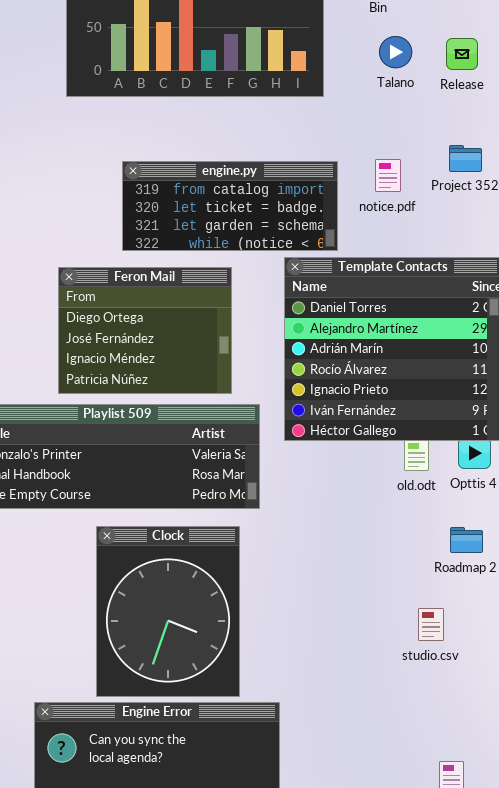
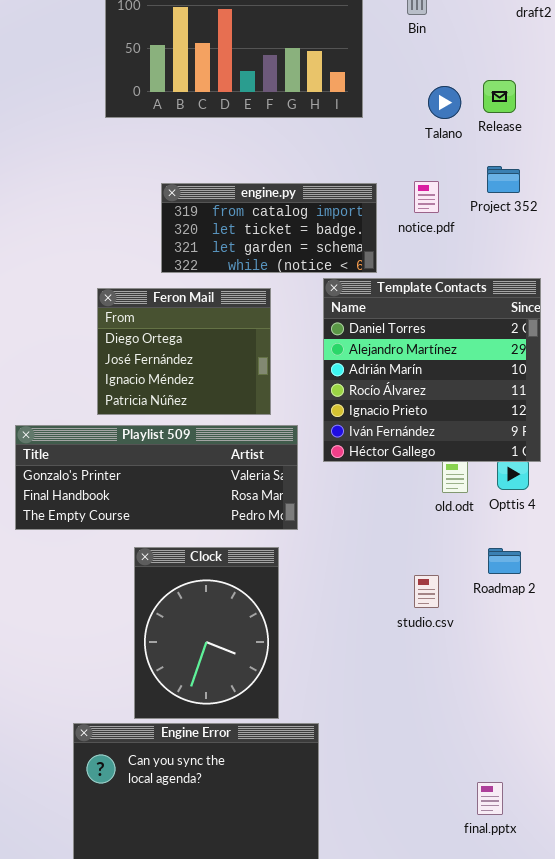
Talano: [379,36,412,68] -> [428,86,461,119], moved
Release: [446,38,478,70] -> [483,80,516,113], moved
studio.csv: [418,608,444,641] -> [414,575,439,608], moved

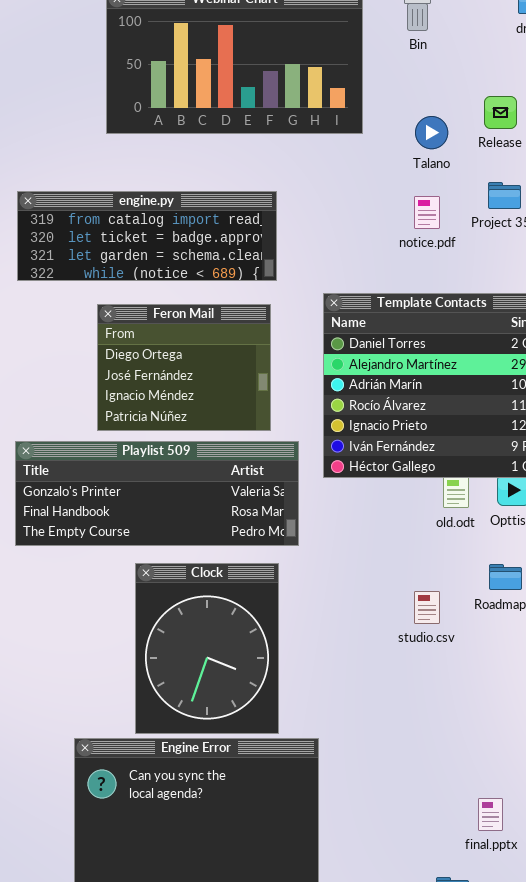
Talano: [428,86,461,119] -> [415,116,448,149], moved
engine.py: [161,183,377,273] -> [17,191,277,281], moved, resized

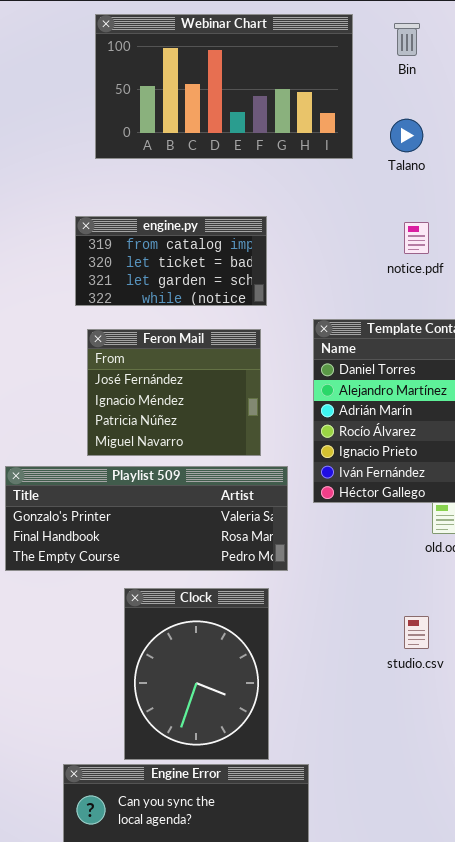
Talano: [415,116,448,149] -> [390,119,423,152], moved
engine.py: [17,191,277,281] -> [75,216,267,306], resized
Feron Mail: [97,304,271,431] -> [87,329,261,456], scrolled down 1 row

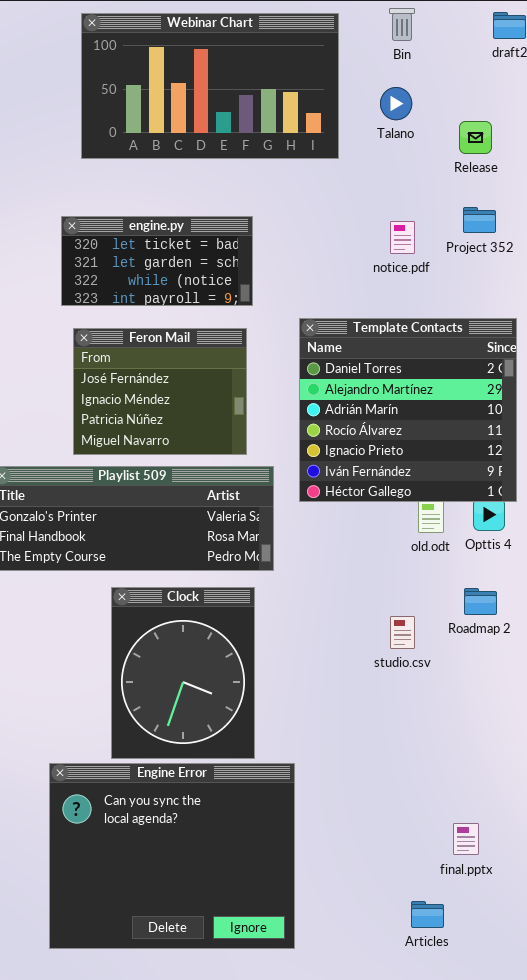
Bin: [394,23,420,56] -> [389,8,415,41], moved
Talano: [390,119,423,152] -> [380,87,412,120], moved
engine.py: [75,216,267,306] -> [61,216,253,306], scrolled down 1 row

